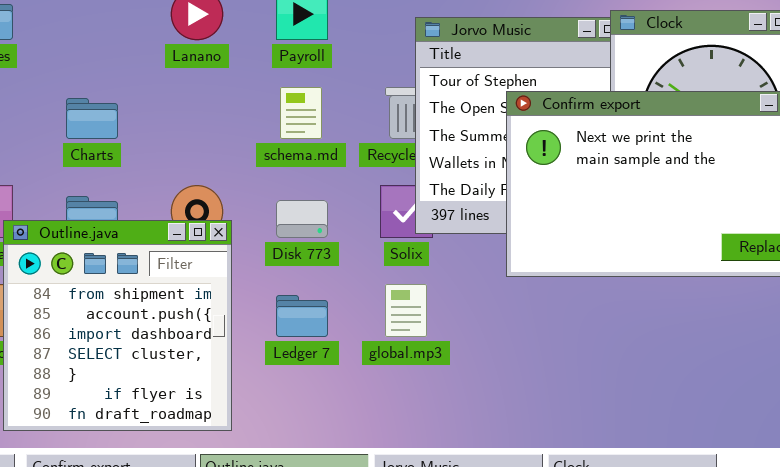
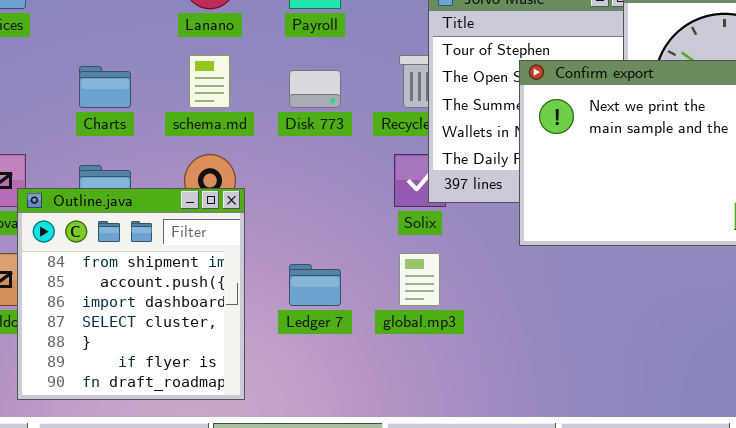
schema.md: [280,87,322,139] -> [189,55,230,108], moved
Disk 773: [276,200,328,238] -> [289,70,341,108], moved

